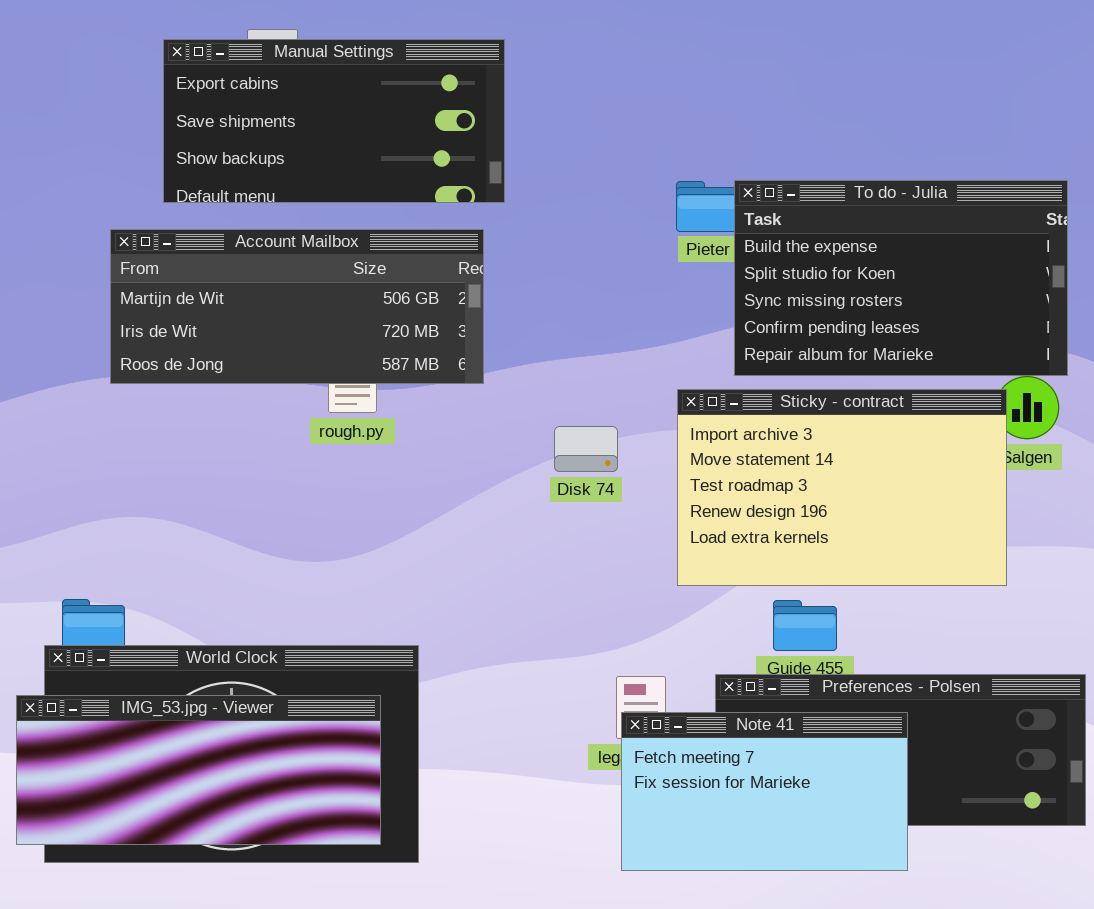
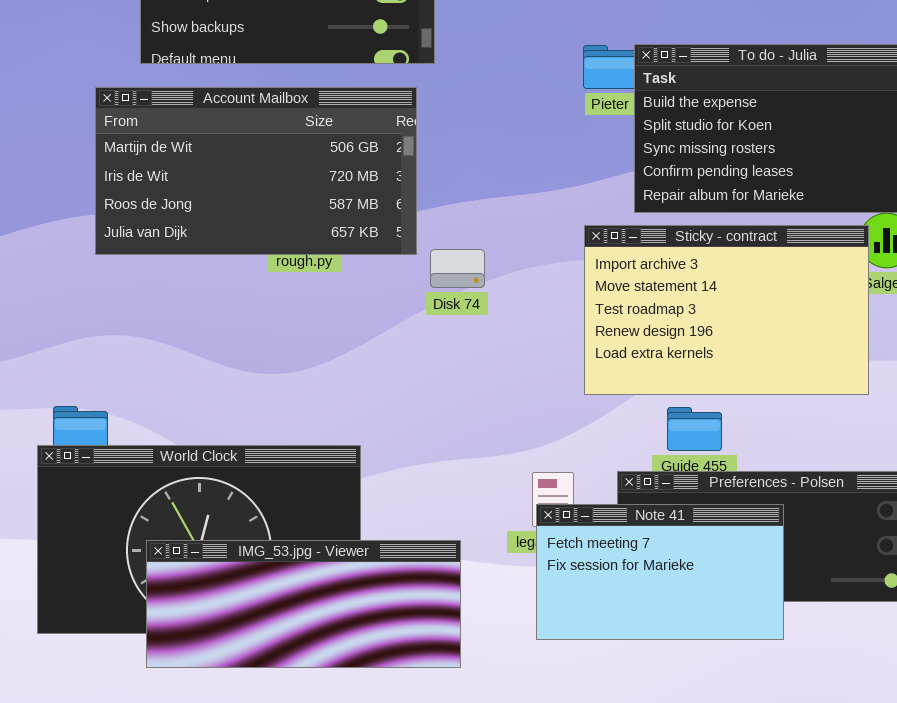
Account Mailbox: [110,229,484,384] -> [95,87,417,255], resized
Disk 74: [554,426,618,472] -> [430,249,485,288], moved
IMG_53.jpg - Viewer: [16,695,381,845] -> [146,540,461,668], moved

